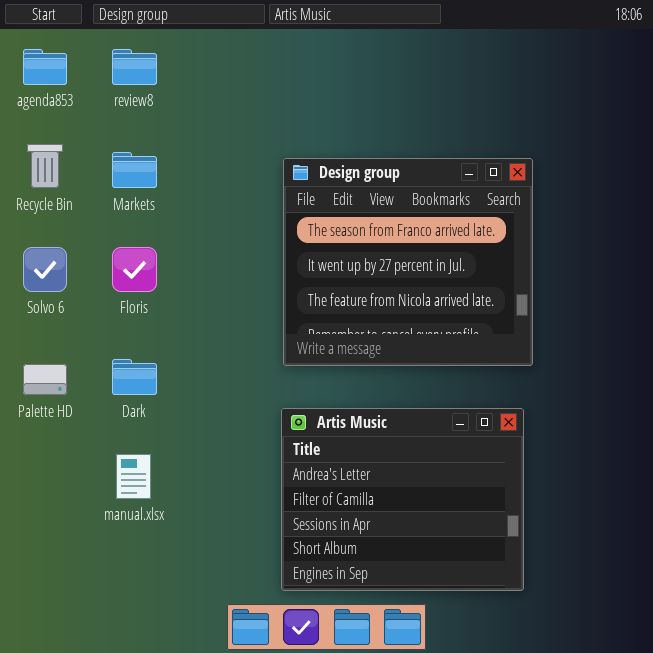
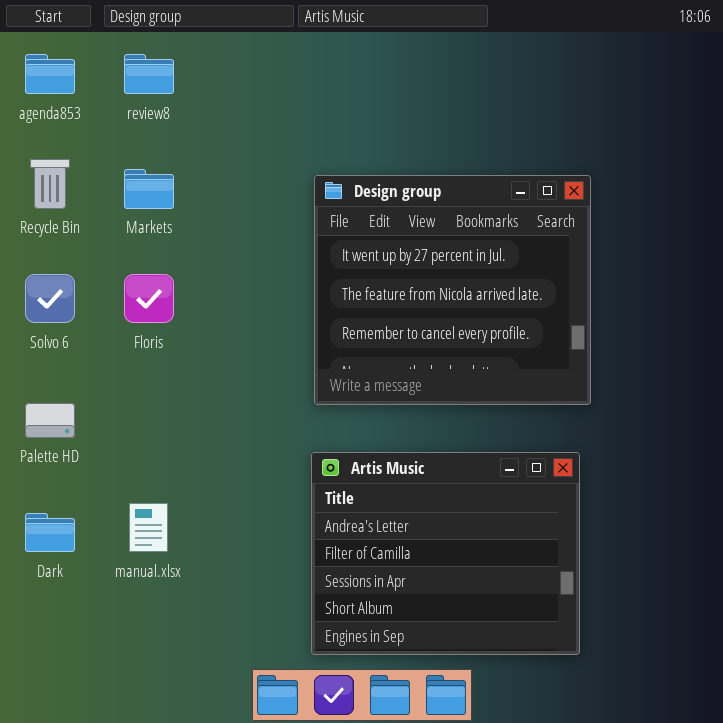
Design group: [283,158,533,366] -> [314,175,591,405], scrolled down 1 row
Dark: [112,359,157,395] -> [25,513,75,552], moved

